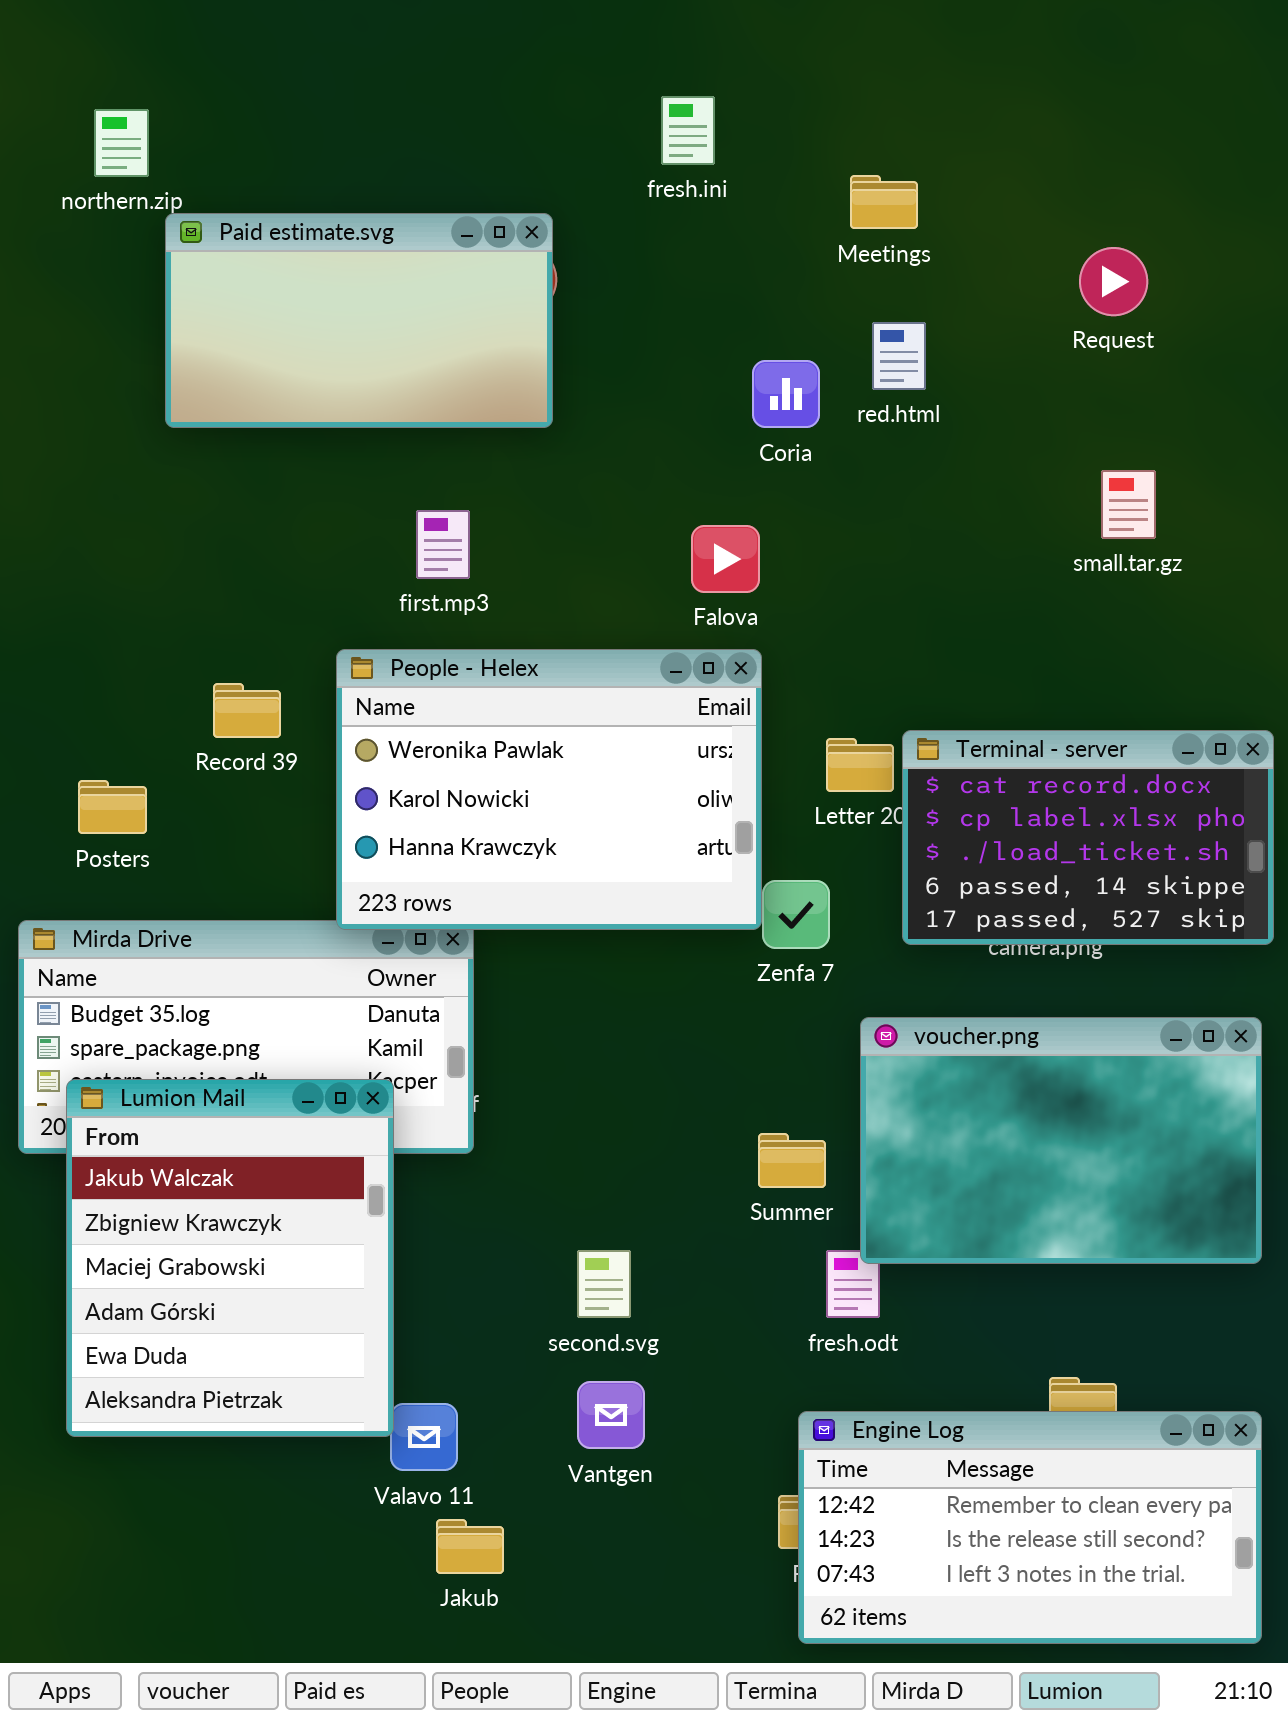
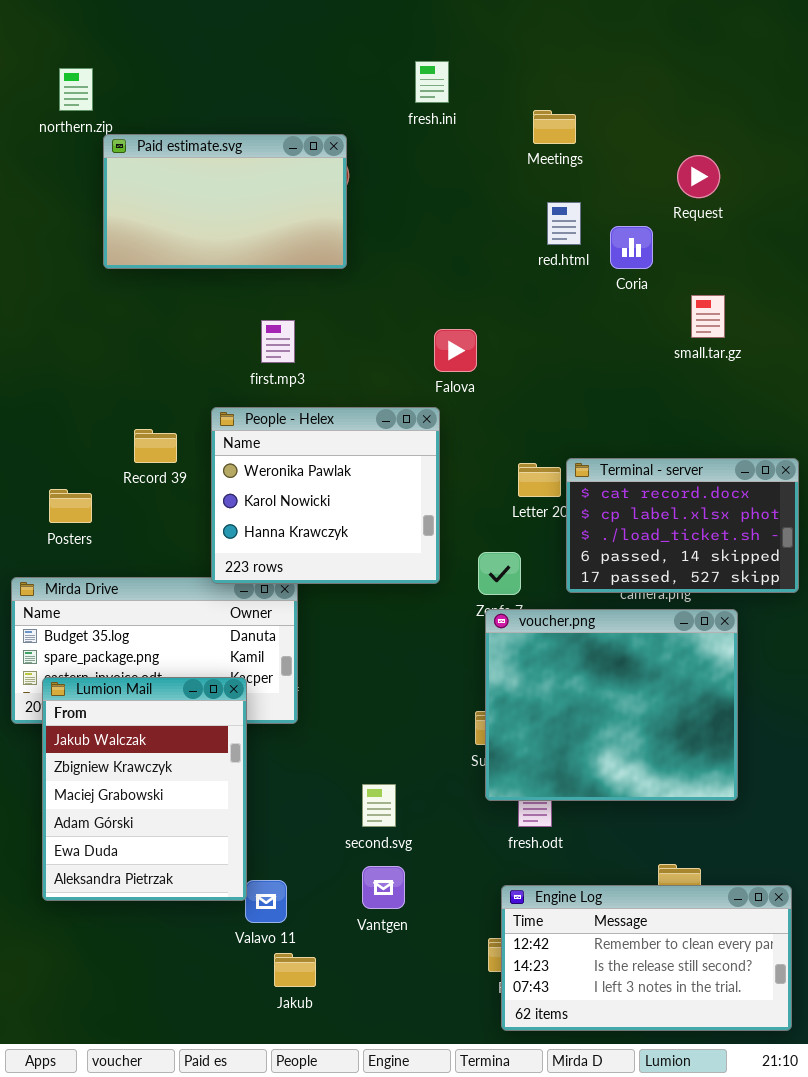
Coria: [752,360,820,428] -> [610,226,653,269], moved
People - Helex: [336,649,762,930] -> [211,407,440,584], resized
voucher.png: [860,1017,1262,1264] -> [485,609,738,801], moved, resized

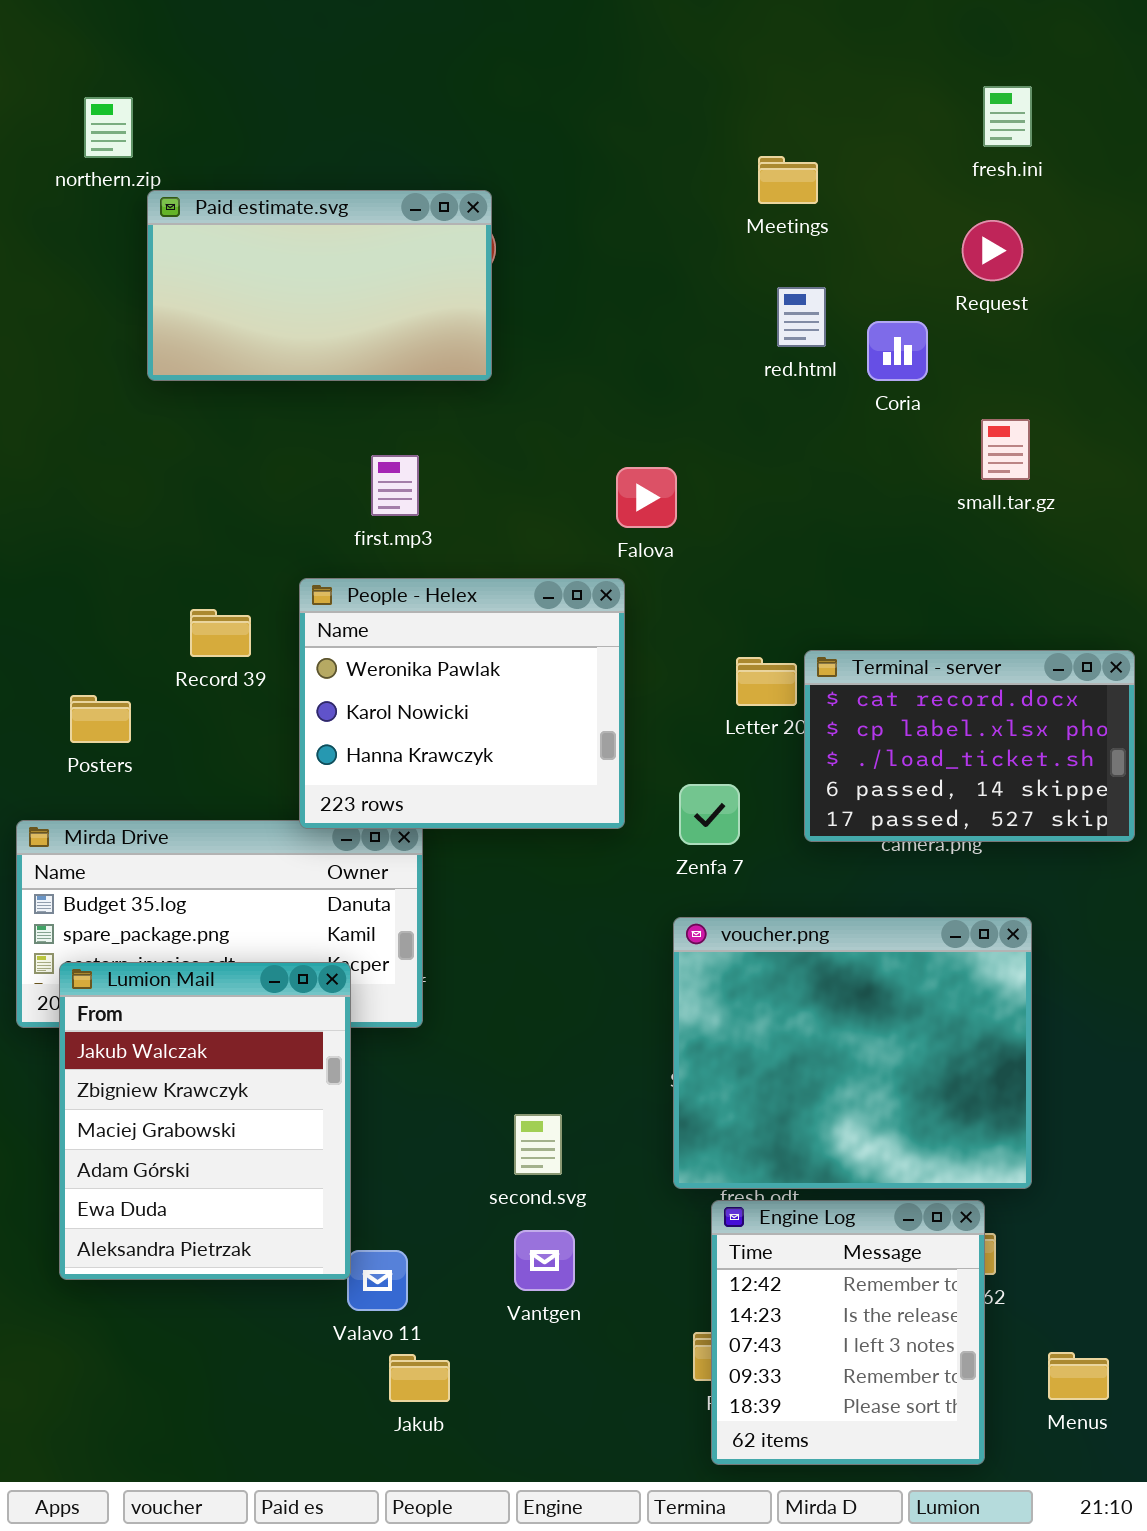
fresh.ini: [415,61,449,103] -> [983,86,1032,147], moved
voucher.png: [485,609,738,801] -> [673,917,1032,1189], moved
Engine Log: [501,885,792,1031] -> [711,1200,985,1465], resized

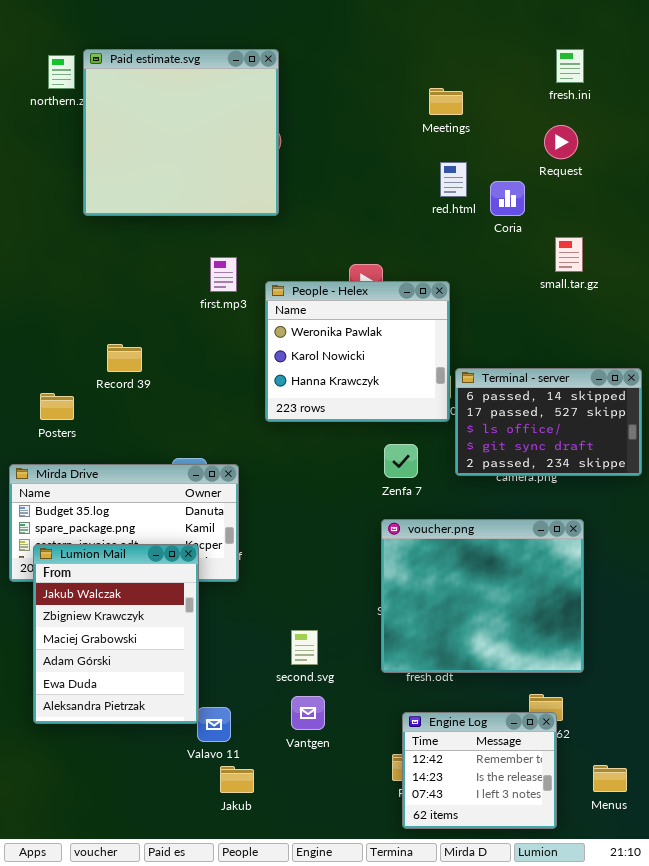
Paid estimate.svg: [147,190,492,381] -> [83,49,279,216], resized
People - Helex: [299,578,625,829] -> [265,281,450,422], moved
Terminal - server: [804,650,1135,842] -> [455,368,642,476], scrolled down 3 rows
Engine Log: [711,1200,985,1465] -> [402,712,557,829], resized

